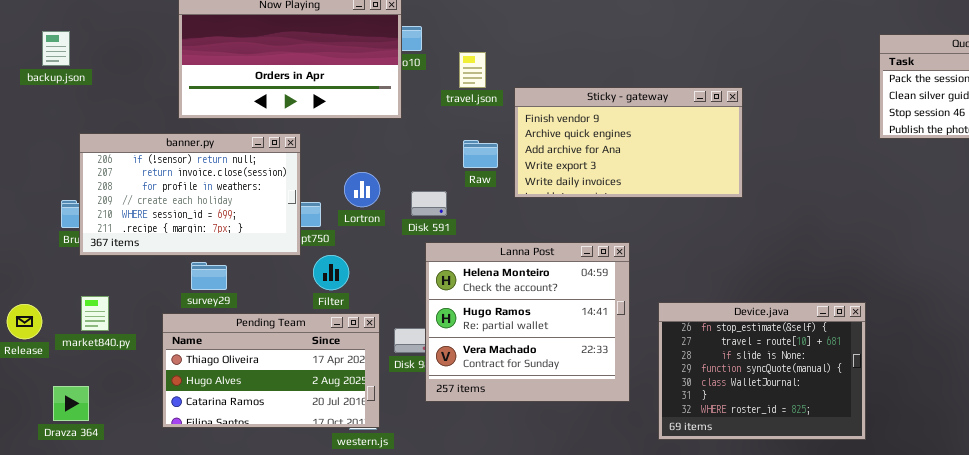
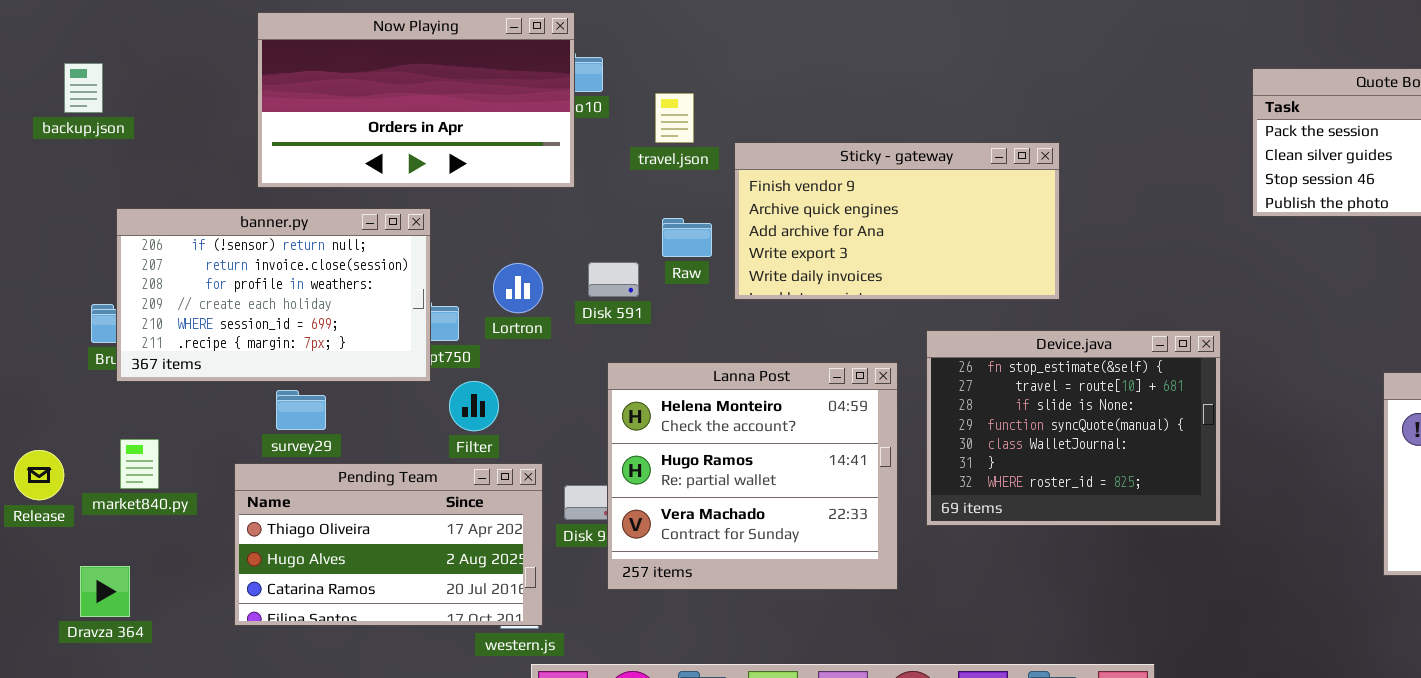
Disk 591: [411,191,447,216] -> [588,262,639,297], moved
Device.java: [658,302,866,440] -> [926,330,1221,526], moved

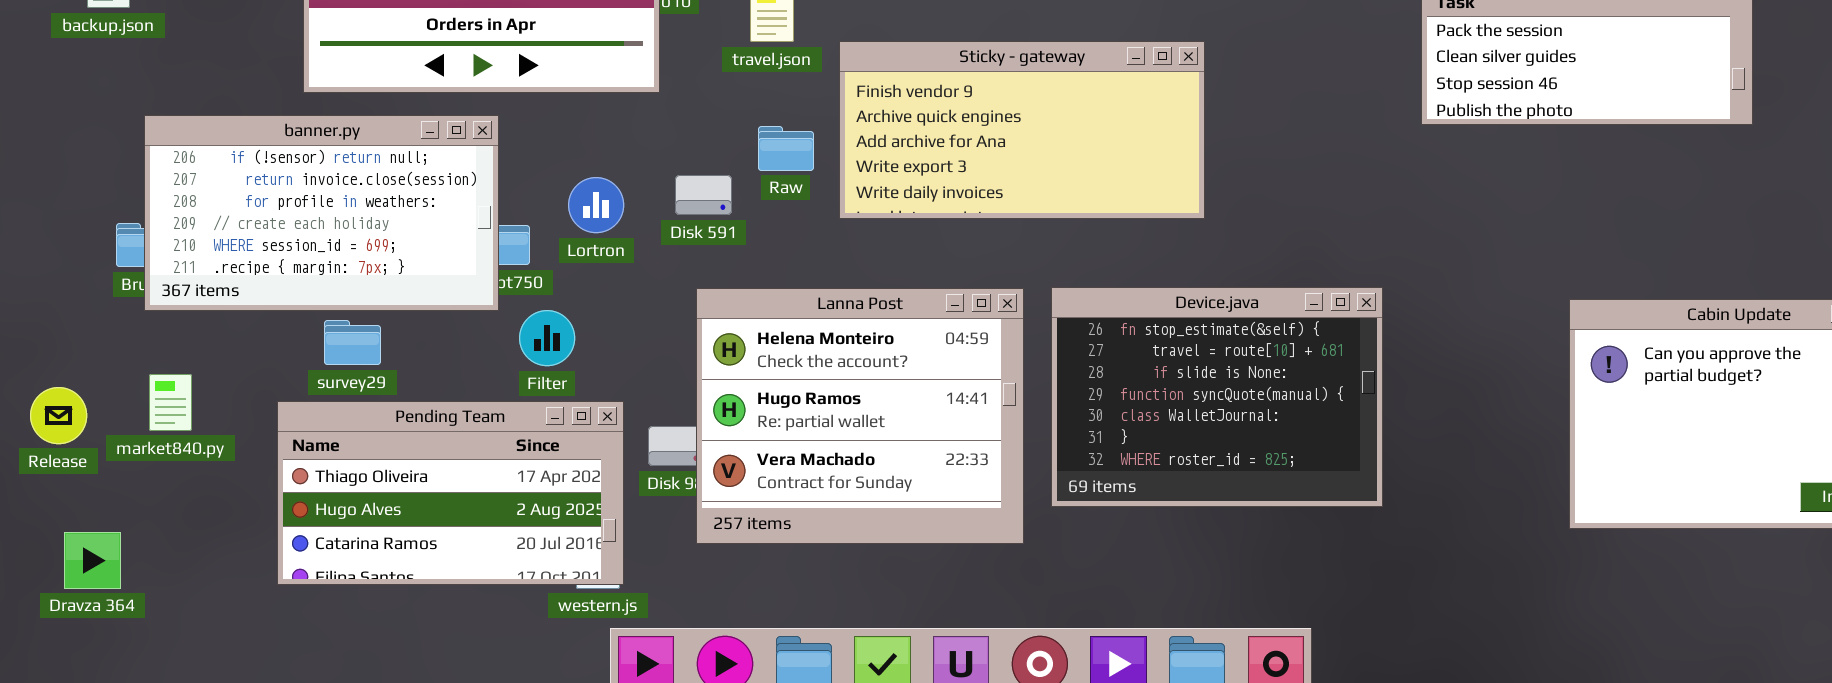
Device.java: [926,330,1221,526] -> [1051,287,1383,507], moved
Dravza 364: [80,566,130,617] -> [64,532,121,589], moved

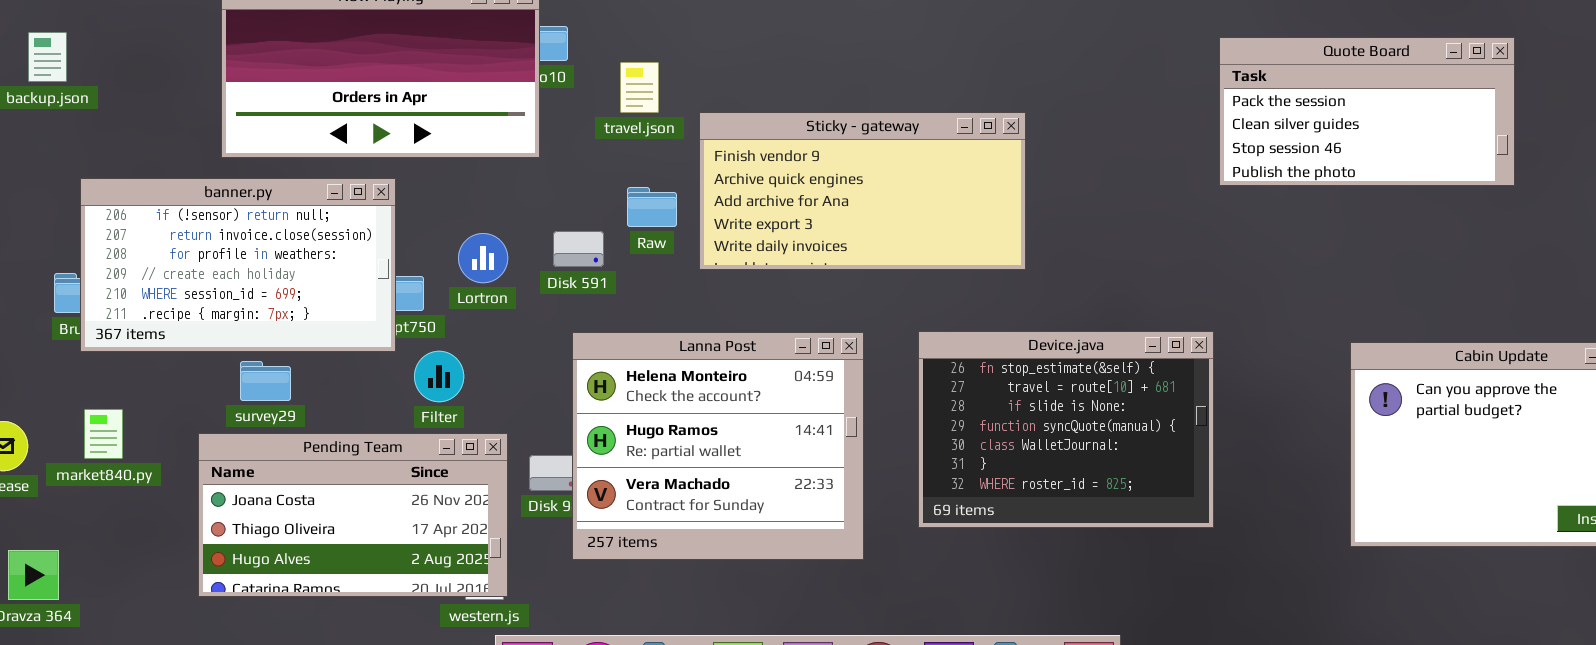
Device.java: [1051,287,1383,507] -> [918,331,1214,528], moved
Pending Team: [277,401,624,585] -> [198,433,508,597], scrolled up 1 row

